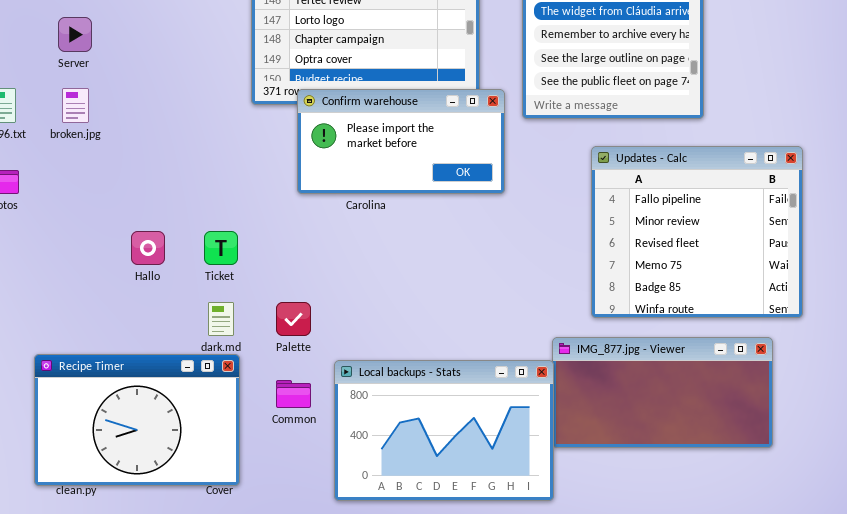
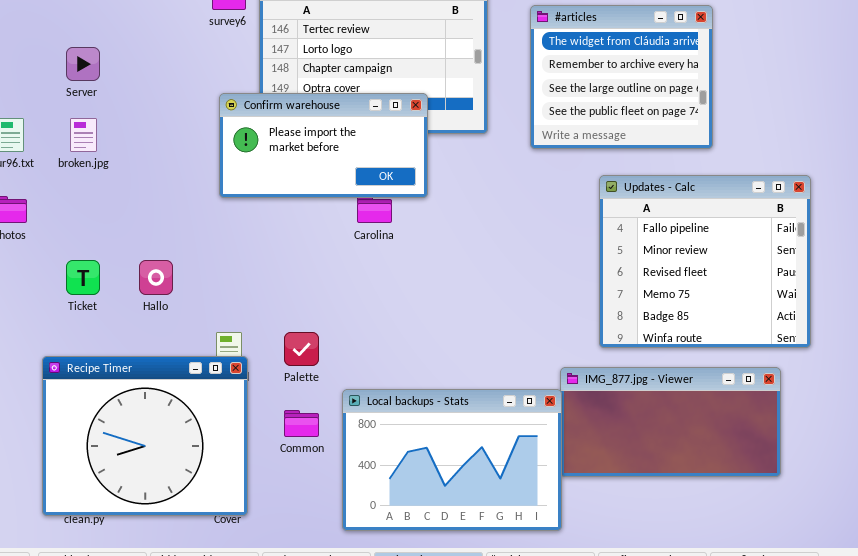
Confirm warehouse: [297,89,505,194] -> [219,93,428,198], moved
Ticket: [204,231,238,265] -> [66,260,100,295], moved
Recipe Timer: [34,354,240,486] -> [42,356,248,516], resized

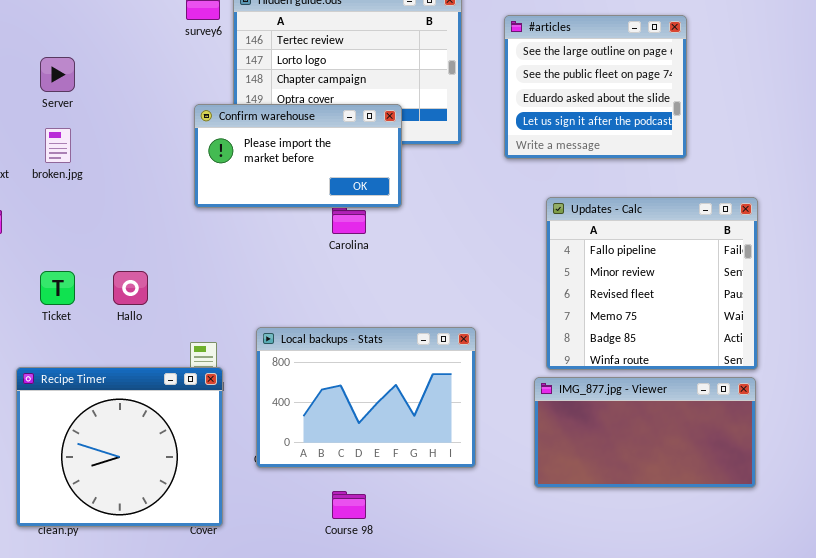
#articles: [530,5,713,149] -> [504,15,687,159], scrolled down 2 rows
Updates - Calc: [599,175,811,348] -> [546,197,758,370], moved
Local backups - Stats: [342,389,562,531] -> [256,327,476,468], moved

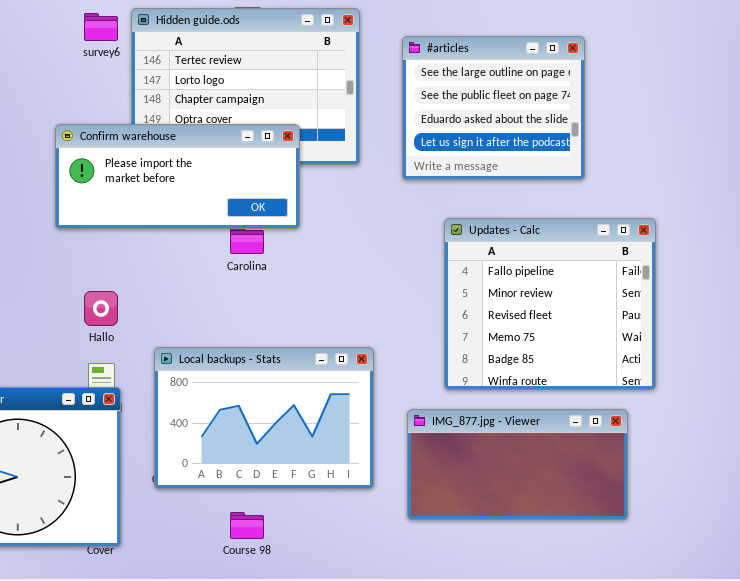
Confirm warehouse: [194,104,402,208] -> [55,124,300,229], resized
Hallo: [113,271,148,305] -> [84,291,118,326], moved
IMG_877.jpg - Viewer: [534,377,756,488] -> [407,409,628,520], moved

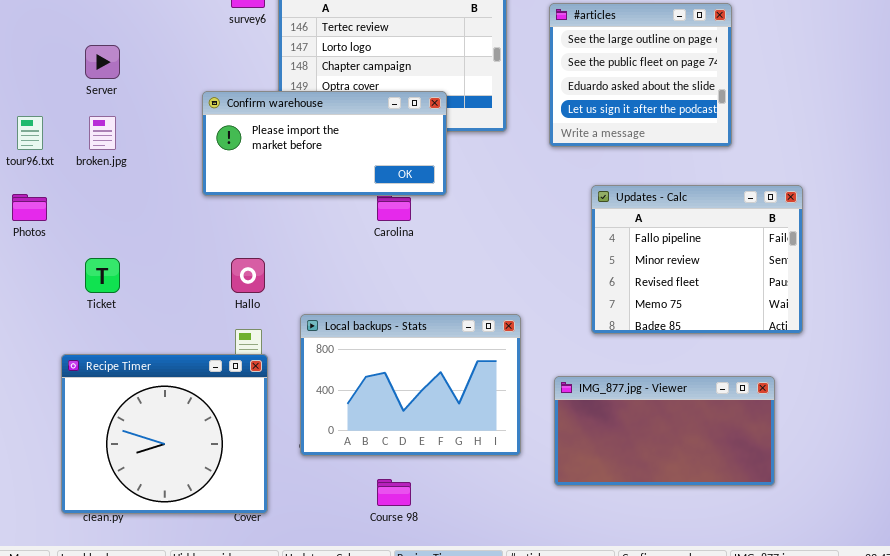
Updates - Calc: [444,218,656,390] -> [591,185,803,334], resized

